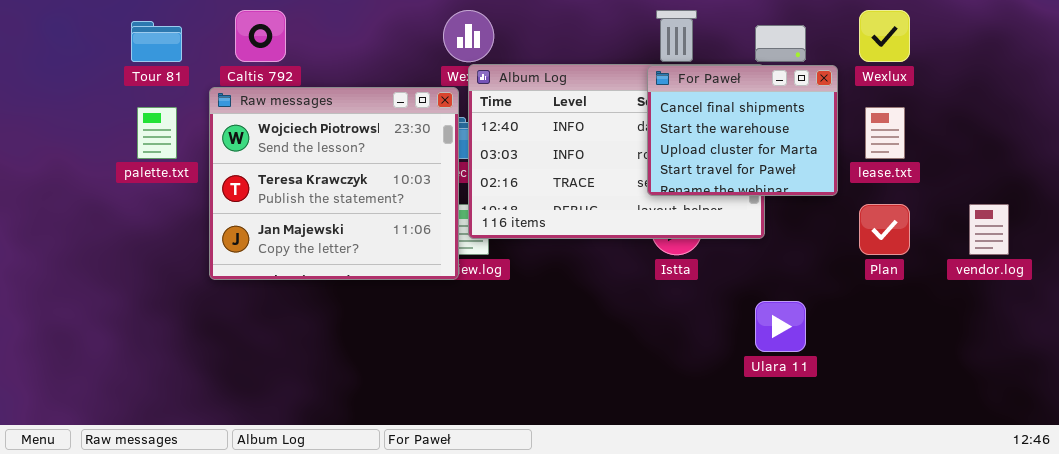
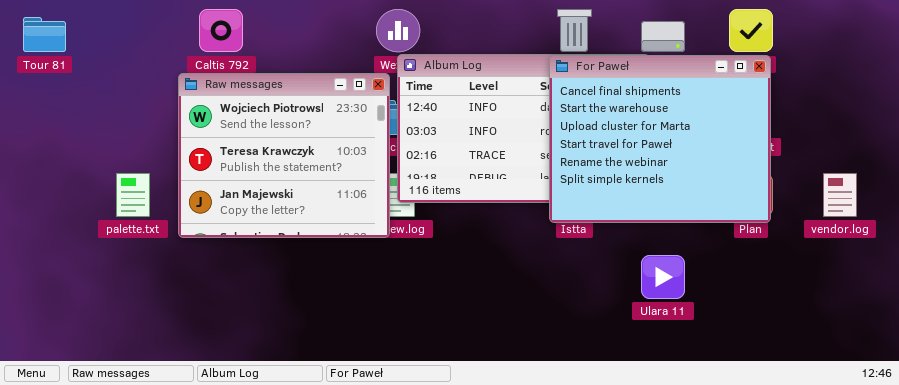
Tour 81: [131,21,182,62] -> [23,17,66,52], moved
For Paweł: [647,65,838,196] -> [549,55,771,223], resized
palette.txt: [137,107,177,159] -> [116,173,150,217], moved

